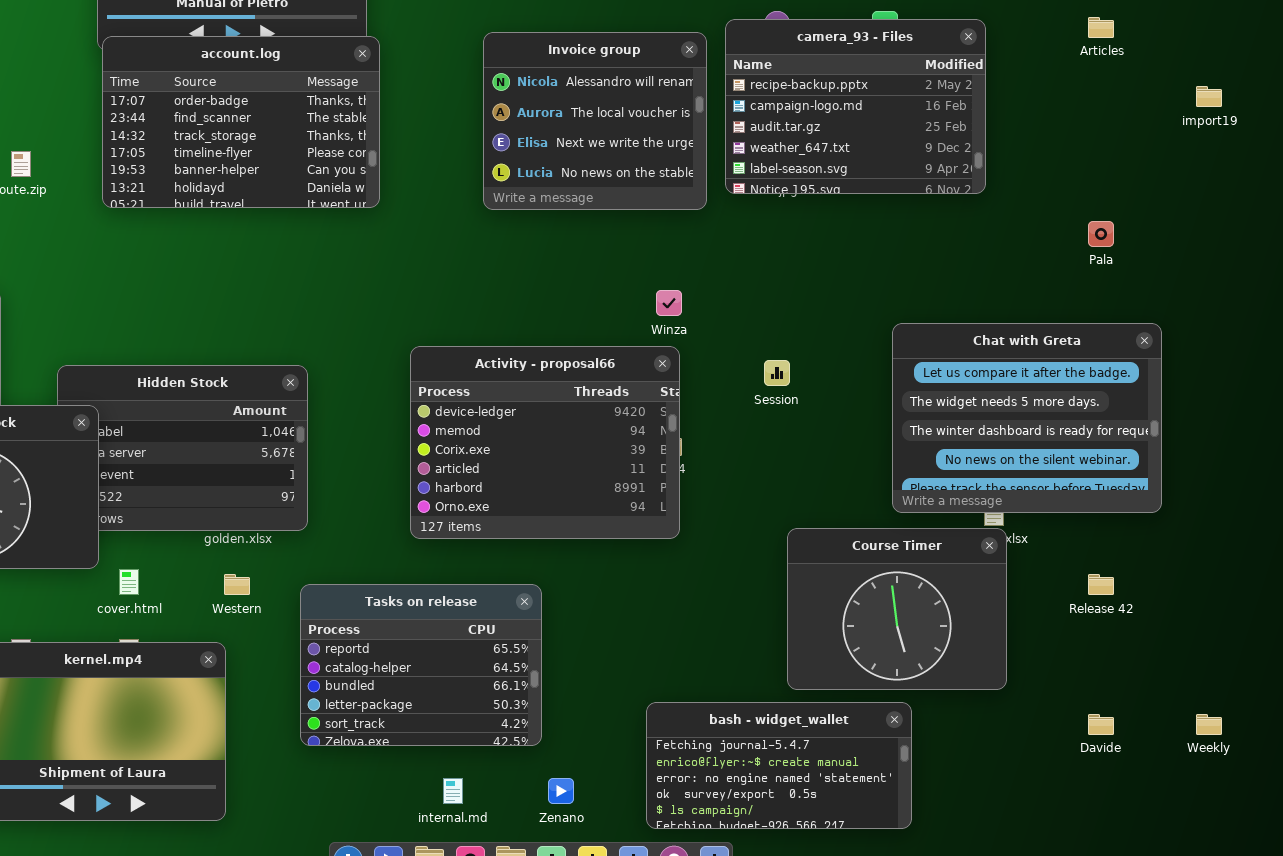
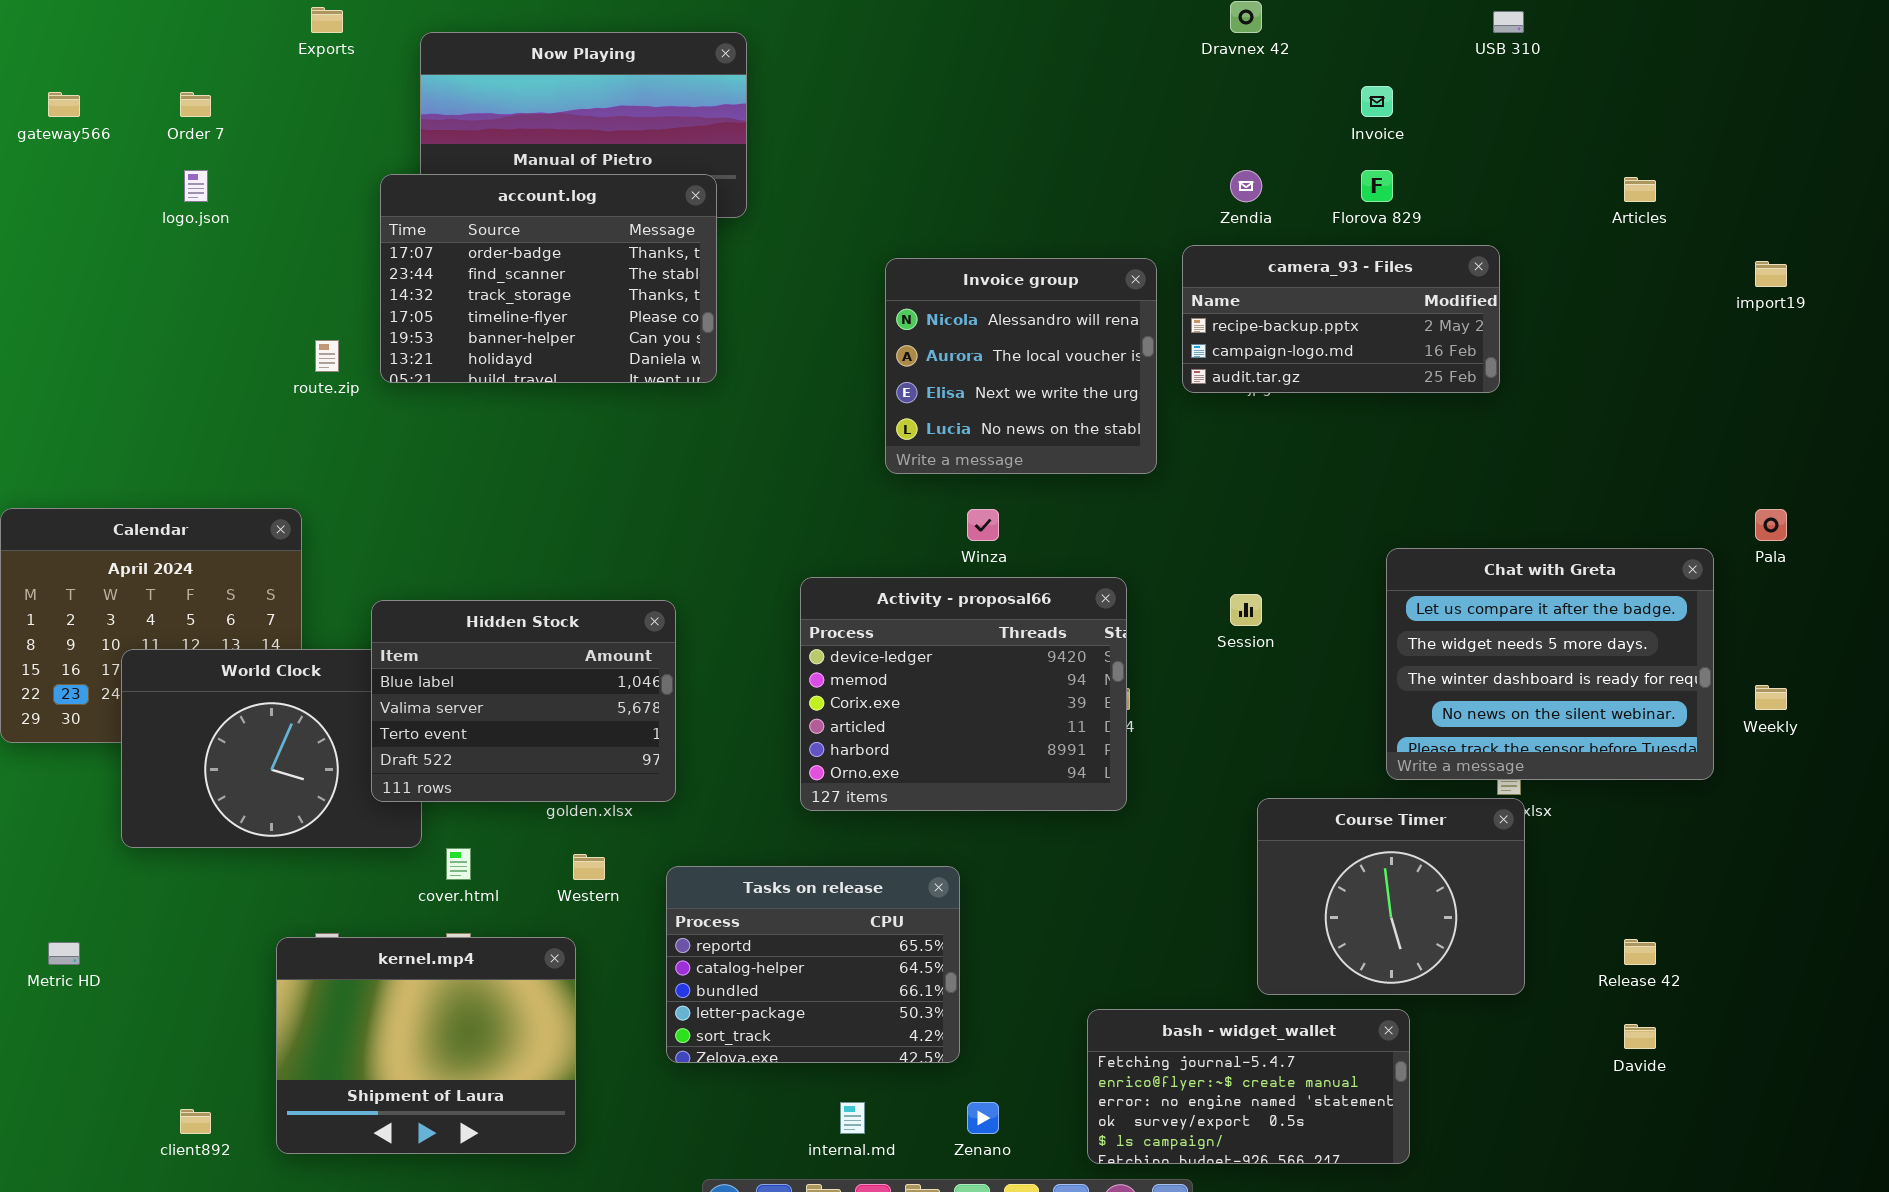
camera_93 - Files: [725,19,986,194] -> [1182,245,1500,393], resized
Invoice group: [483,32,707,210] -> [885,258,1157,474], moved
account.log: [102,36,380,208] -> [380,174,717,383], moved
Pala: [1088,221,1114,247] -> [1755,509,1787,541], moved
Winza: [656,290,682,316] -> [967,509,999,541], moved
Hidden Stock: [57,365,308,531] -> [371,600,676,802], raised
Release 42: [1088,574,1114,595] -> [1624,939,1656,965], moved
Weekly: [1196,714,1222,735] -> [1755,685,1787,710], moved

